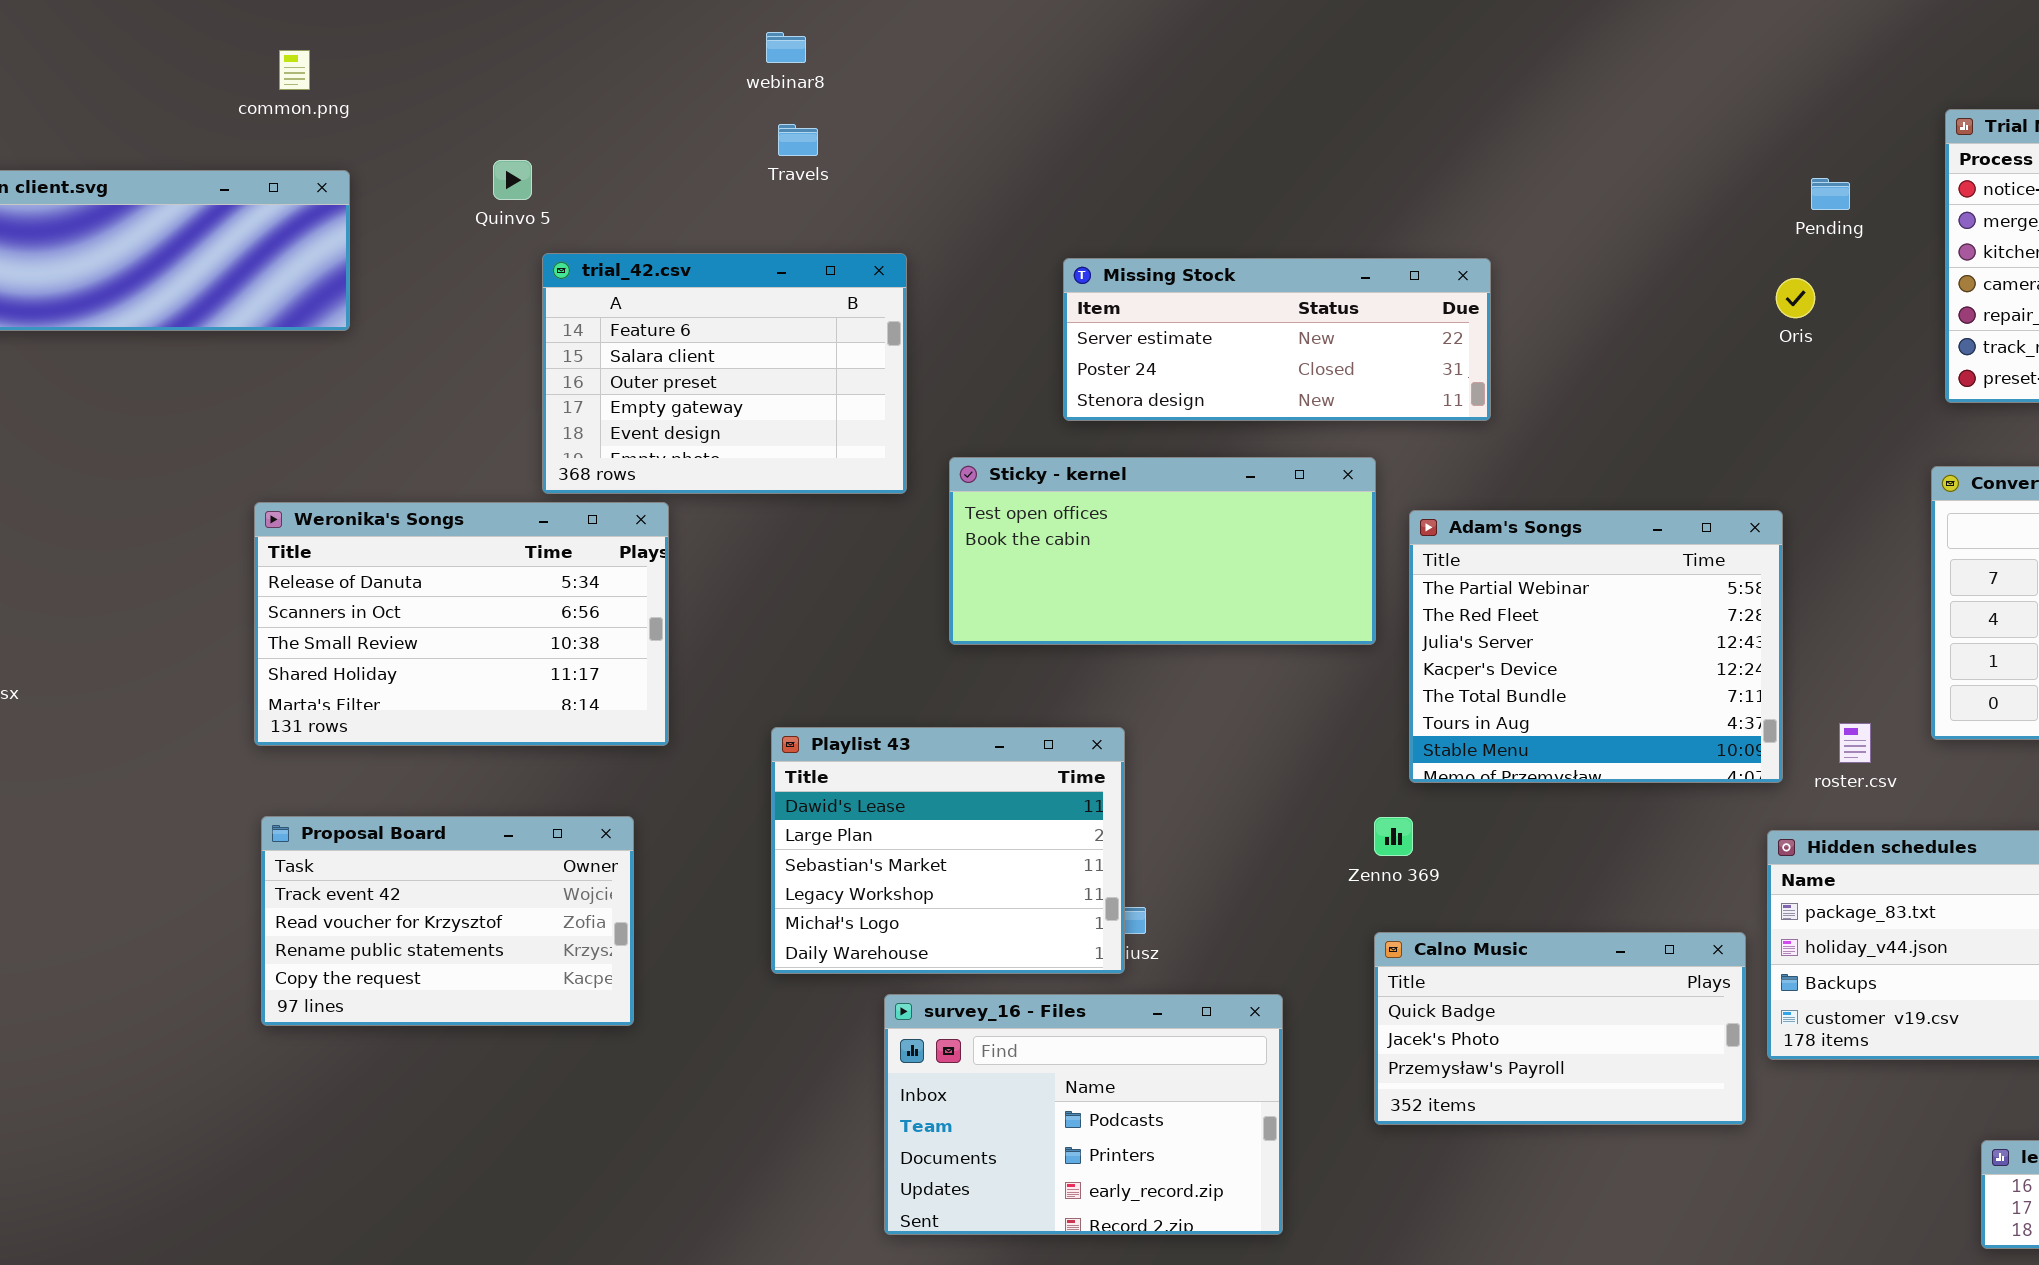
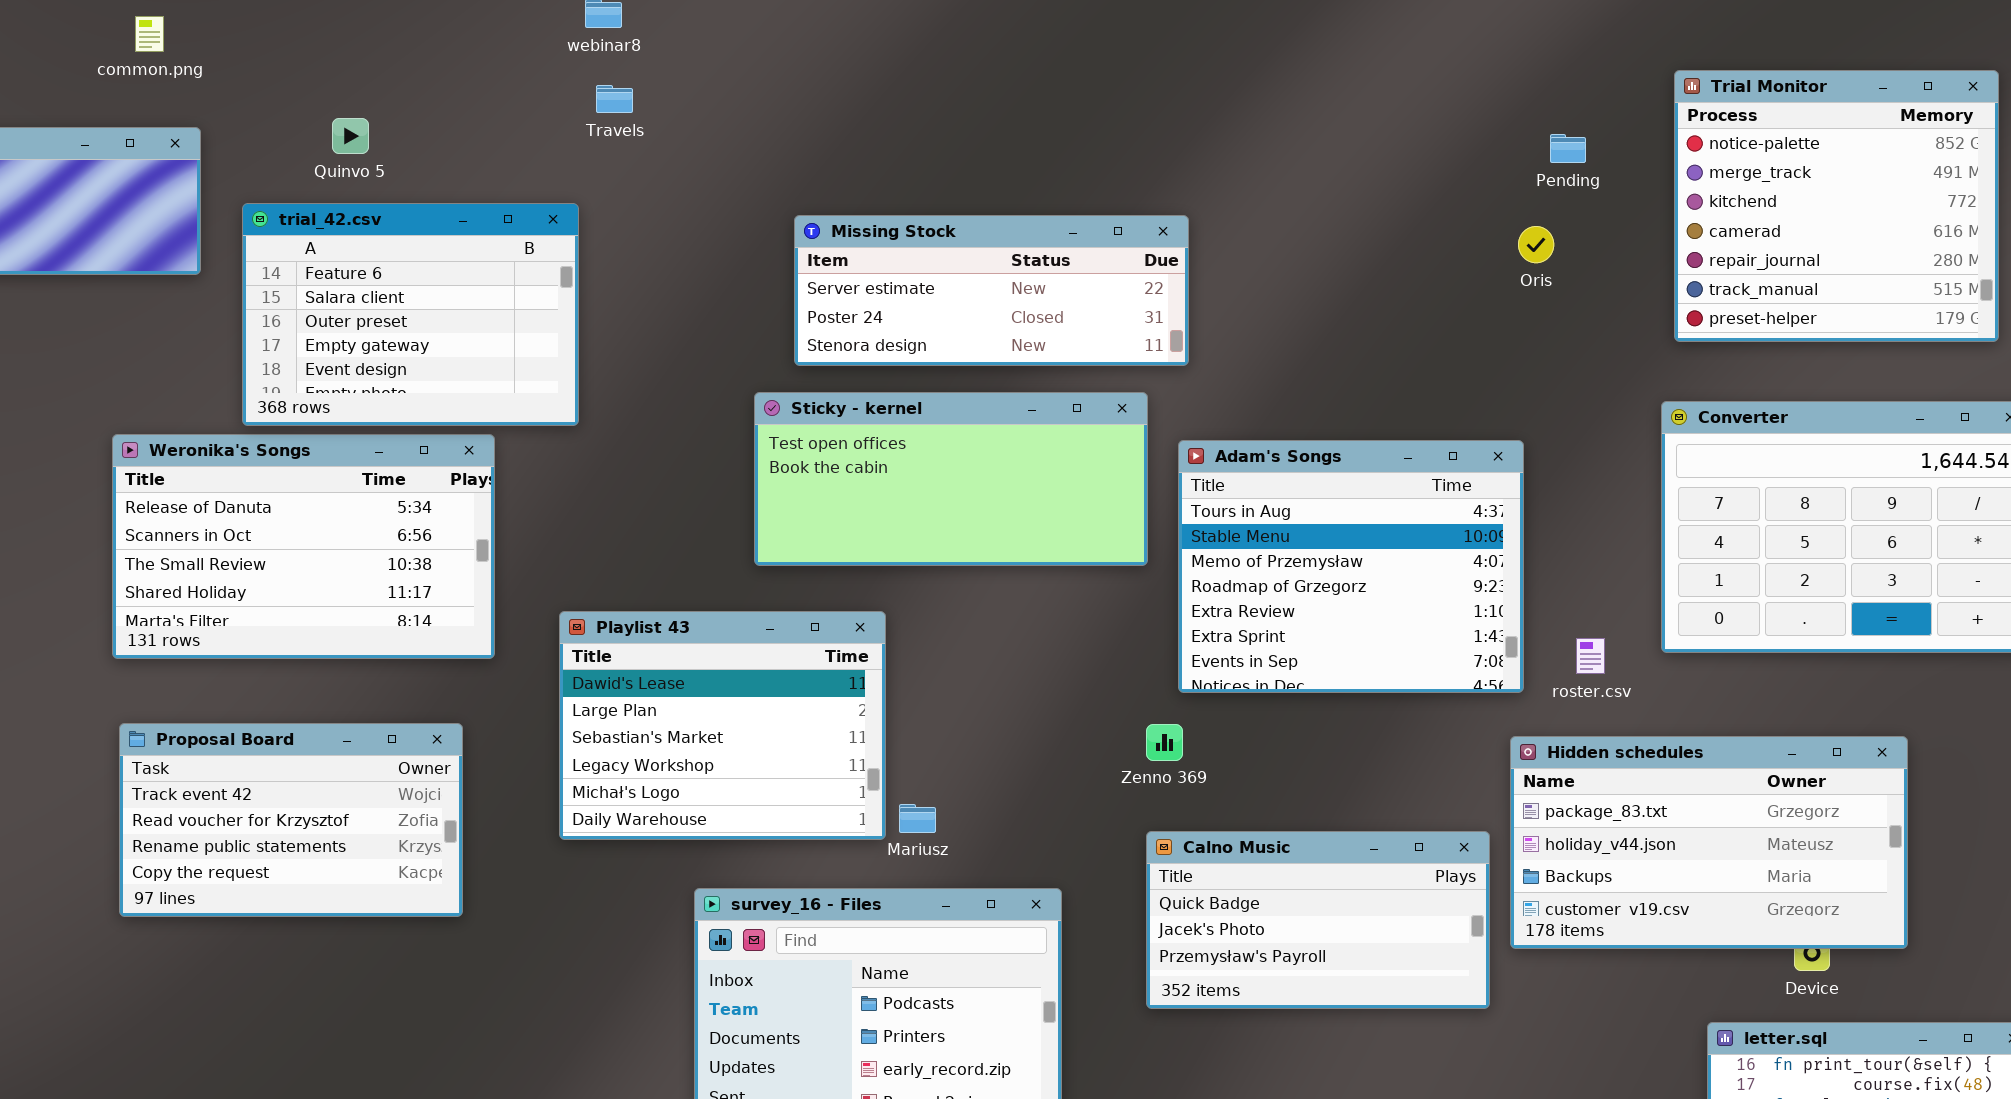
trial_42.csv: [542,253,907,494] -> [242,203,579,426], moved
Missing Stock: [1063,258,1491,421] -> [794,215,1189,366], moved
Adam's Songs: [1409,510,1783,783] -> [1178,440,1524,693], scrolled down 5 rows
Playlist 43: [771,727,1125,974] -> [559,611,886,840], moved

